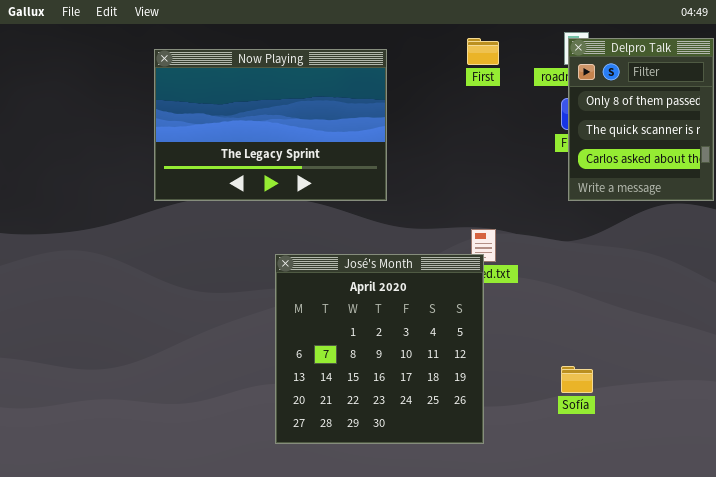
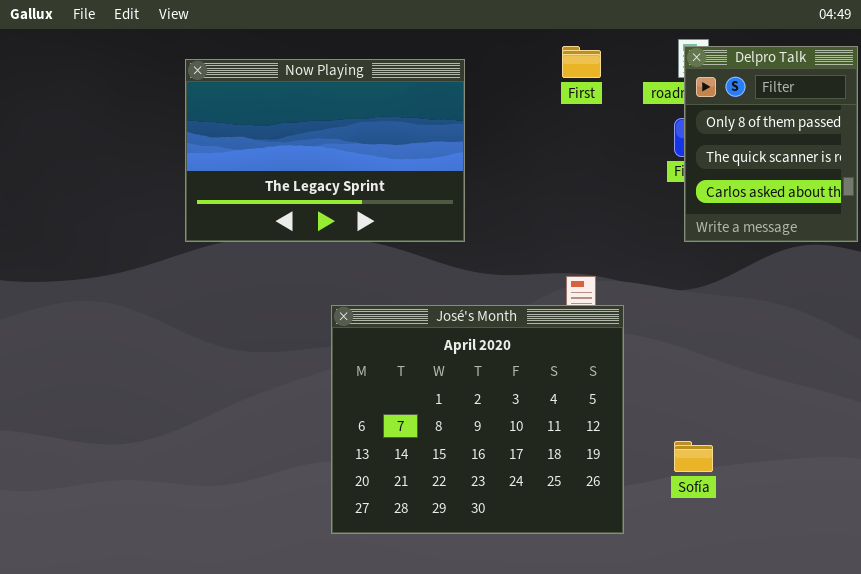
José's Month: [275,254,484,444] -> [331,305,624,534], resized

